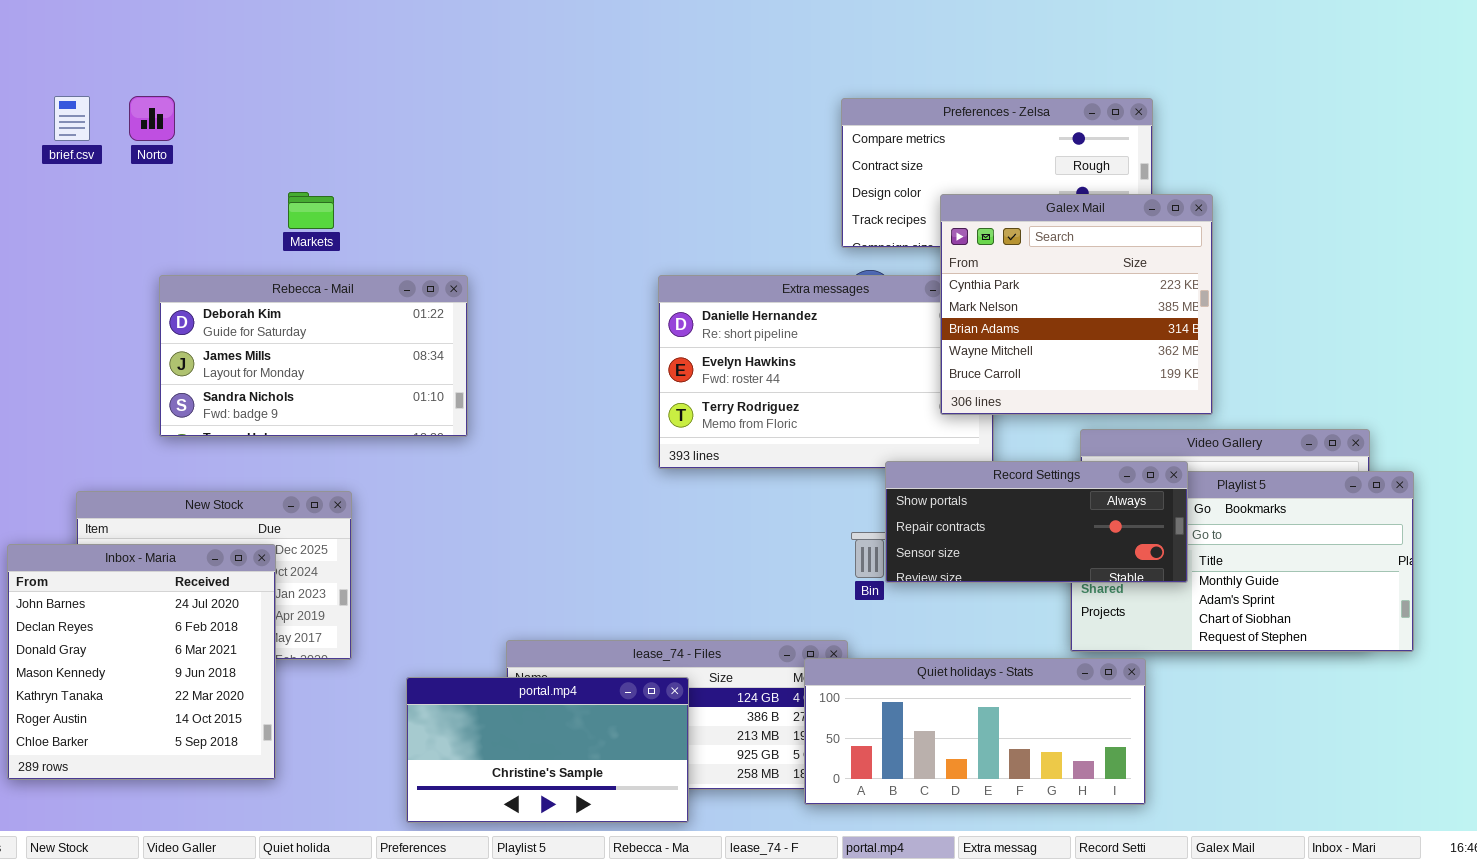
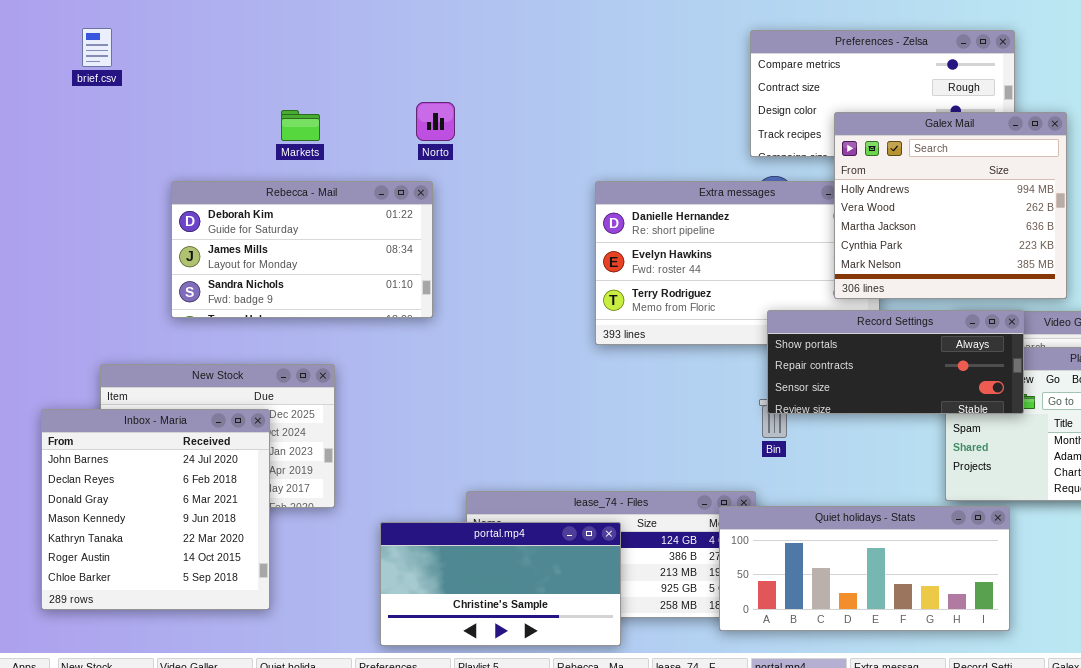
Norto: [129,96,175,141] -> [416,102,455,141], moved
Galex Mail: [940,194,1213,415] -> [834,112,1067,299], scrolled up 3 rows
Record Settings: [885,461,1188,583] -> [767,310,1024,414], moved

